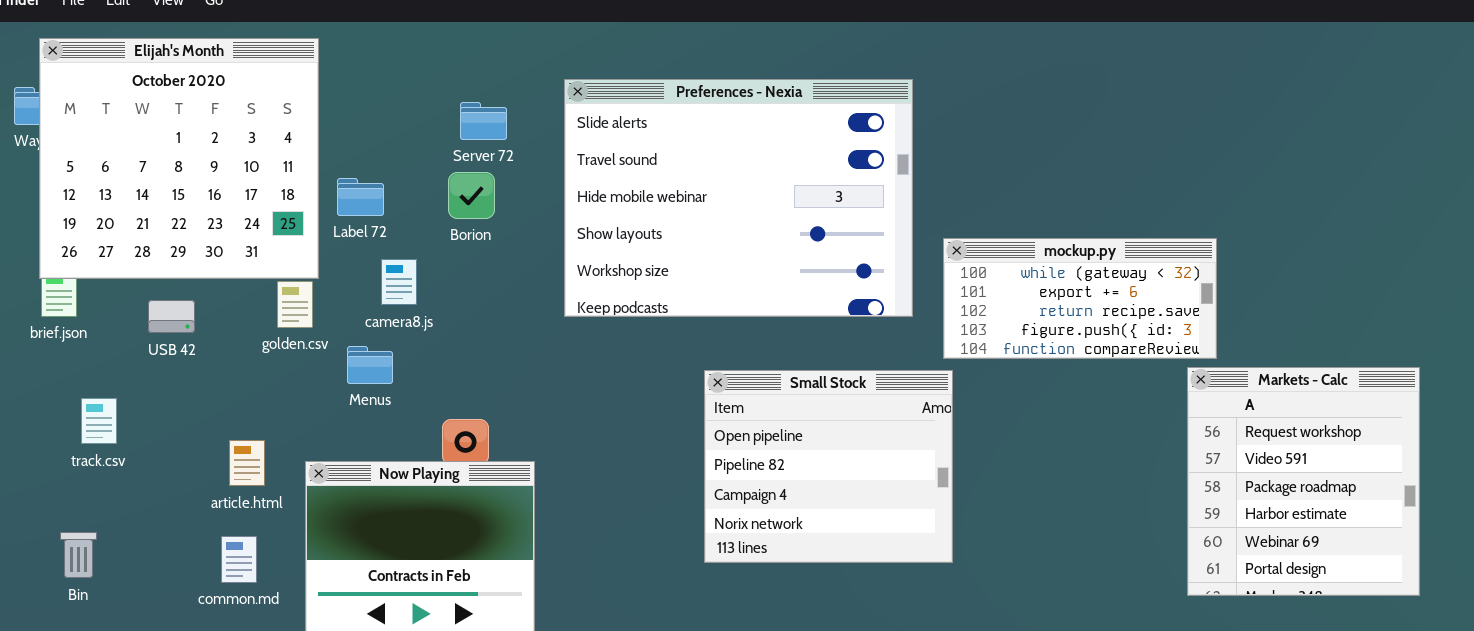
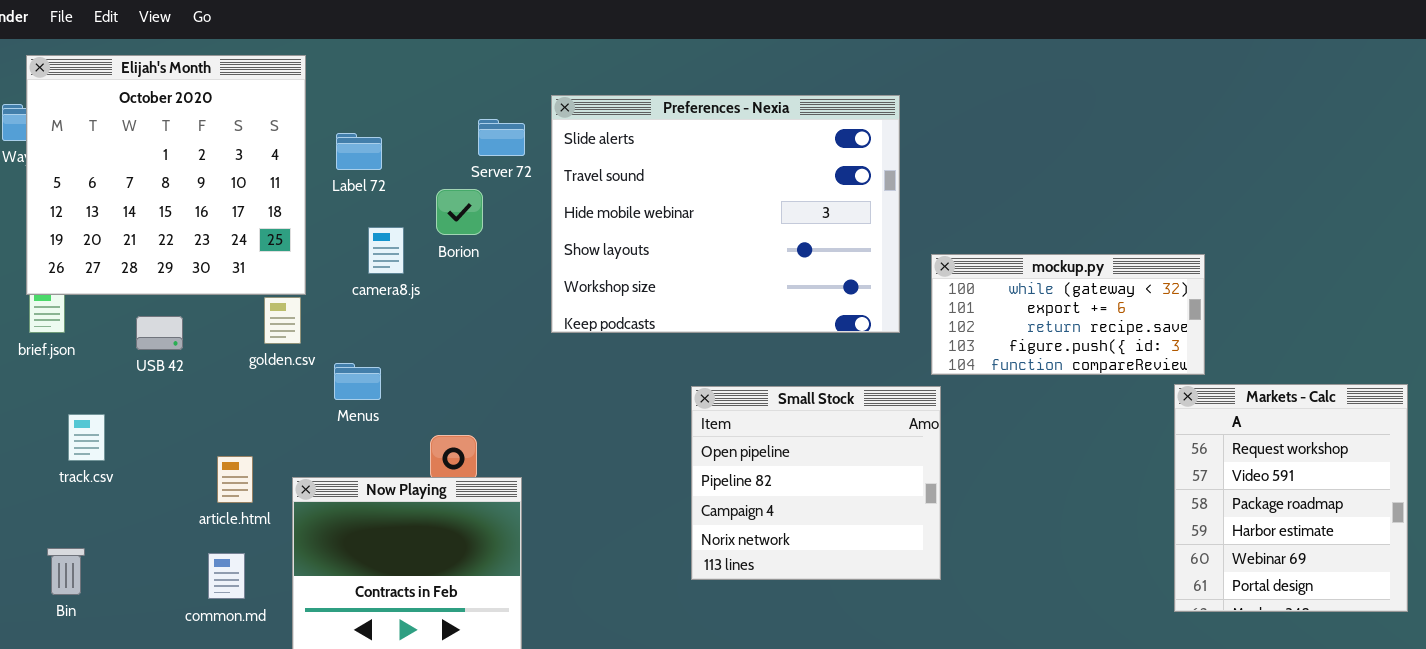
Server 72: [460,102,507,140] -> [478,119,525,156], moved
Label 72: [337,178,384,216] -> [336,133,382,170], moved
camera8.js: [381,259,417,305] -> [368,227,404,274], moved

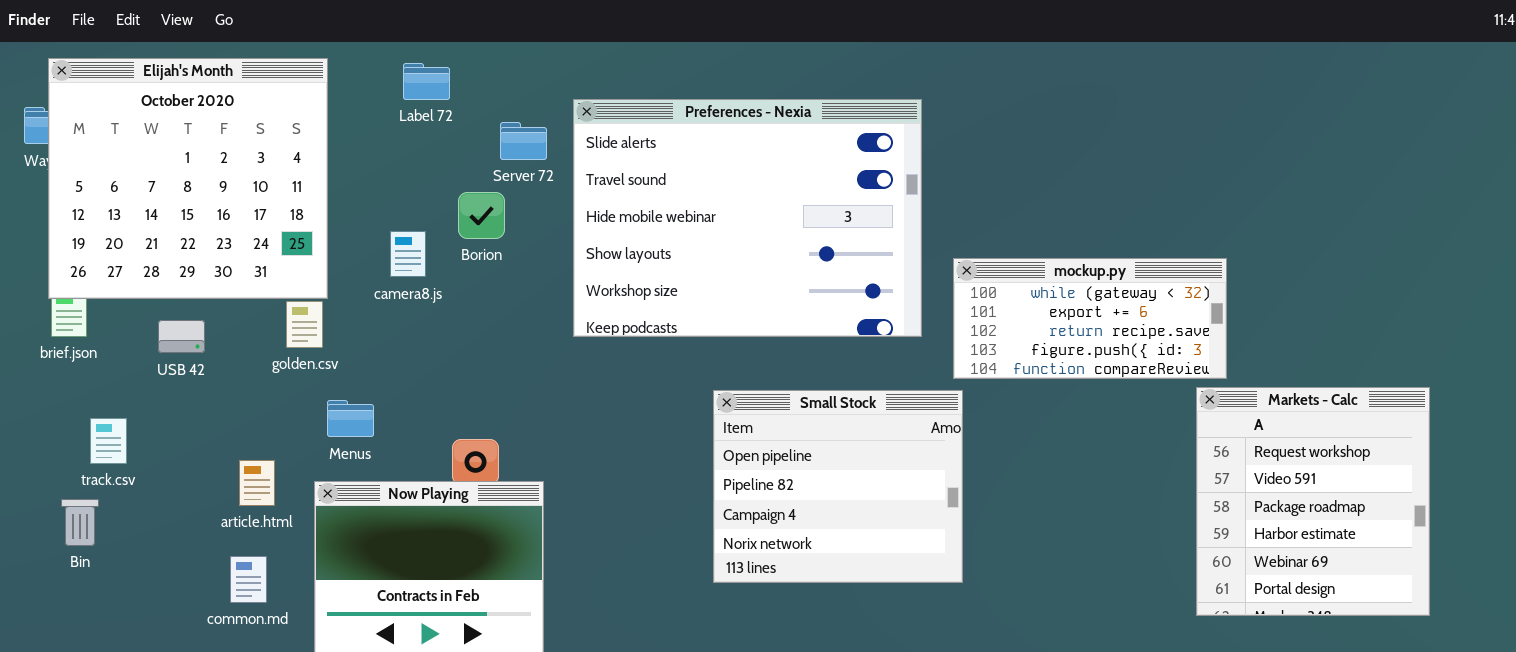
Label 72: [336,133,382,170] -> [403,63,450,100], moved
Menus: [334,363,381,400] -> [327,400,374,437], moved
Bin: [47,548,85,595] -> [61,499,99,546], moved

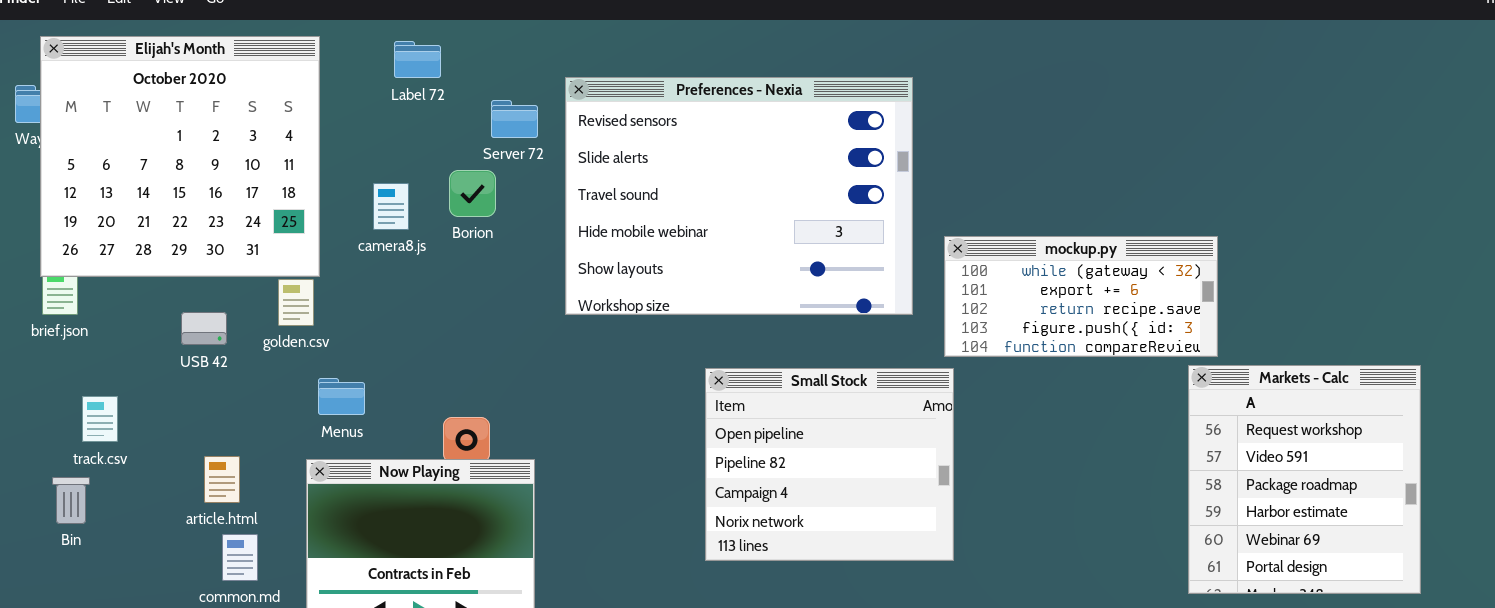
Preferences - Nexia: [573,99,922,337] -> [565,77,913,315], scrolled up 1 row
camera8.js: [390,231,426,277] -> [373,183,409,230], moved
USB 42: [158,320,205,353] -> [181,312,227,345], moved
article.html: [239,460,275,506] -> [204,456,240,503], moved

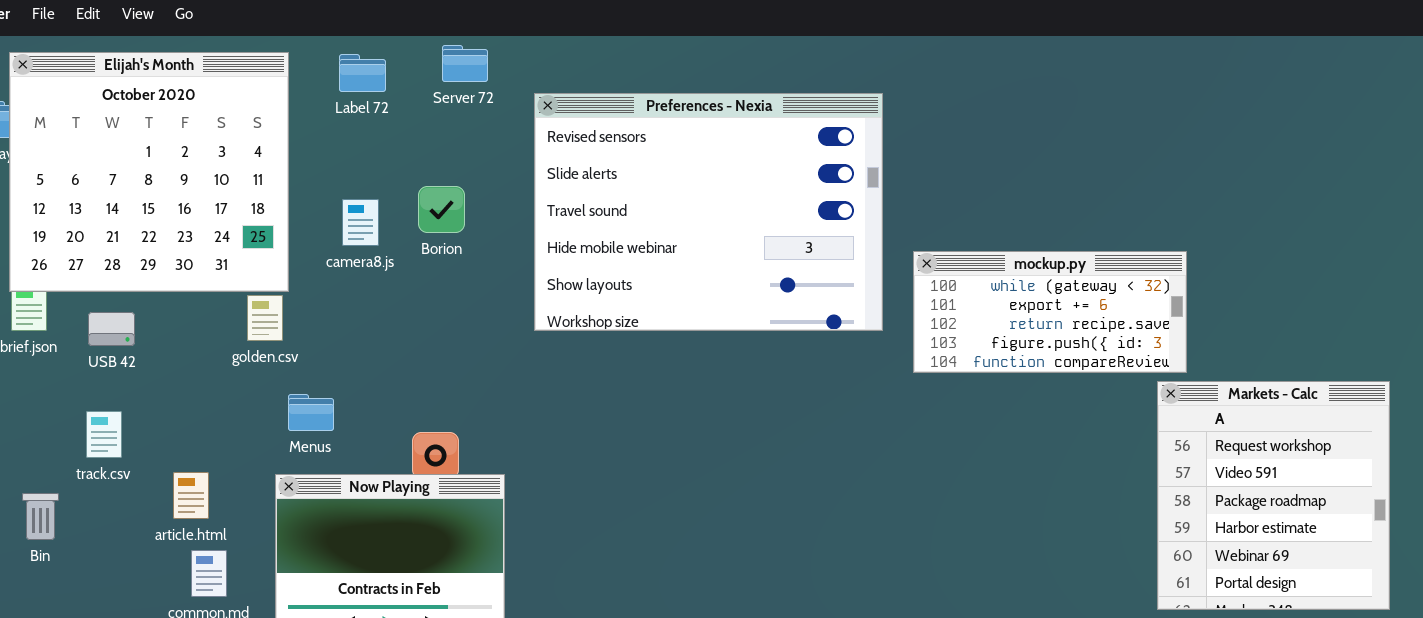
Label 72: [394,41,441,78] -> [339,54,386,92], moved
Server 72: [491,100,538,138] -> [442,45,488,82], moved
USB 42: [181,312,227,345] -> [88,312,135,346], moved
Small Stock: [705,368,954,561] -> none, closed
track.csv: [82,396,118,442] -> [86,411,122,458], moved

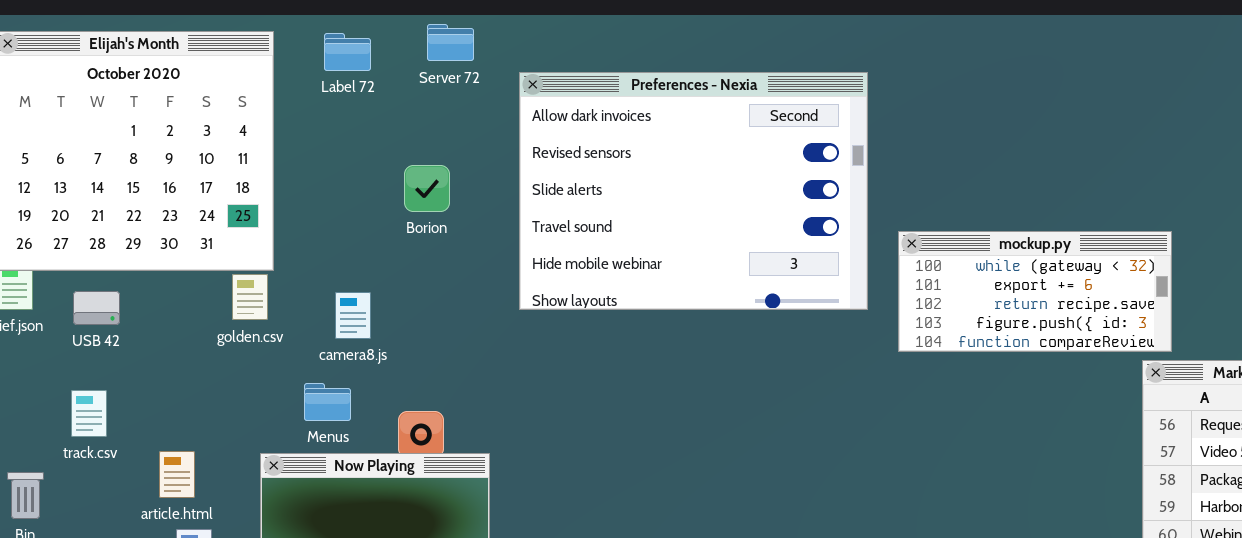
Preferences - Nexia: [534,93,883,331] -> [519,72,868,310], scrolled up 1 row
camera8.js: [342,199,379,246] -> [335,292,371,339], moved
Menus: [288,394,334,431] -> [304,383,351,421], moved

